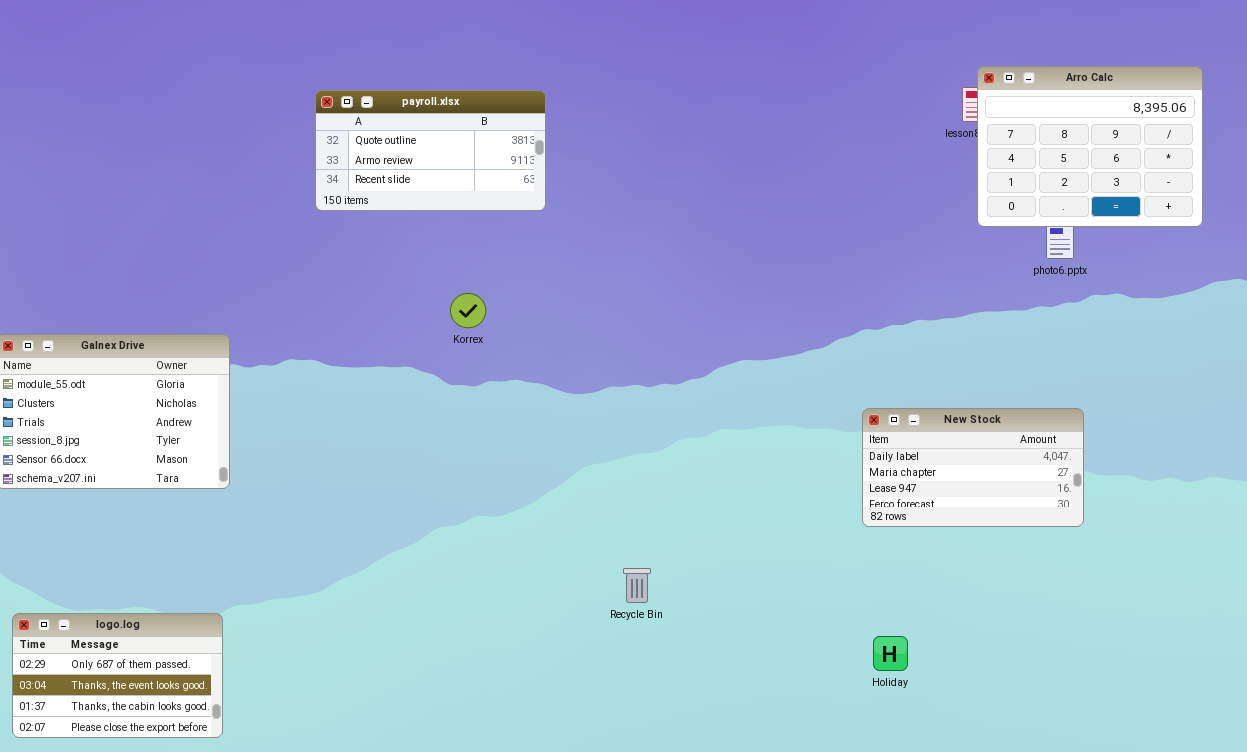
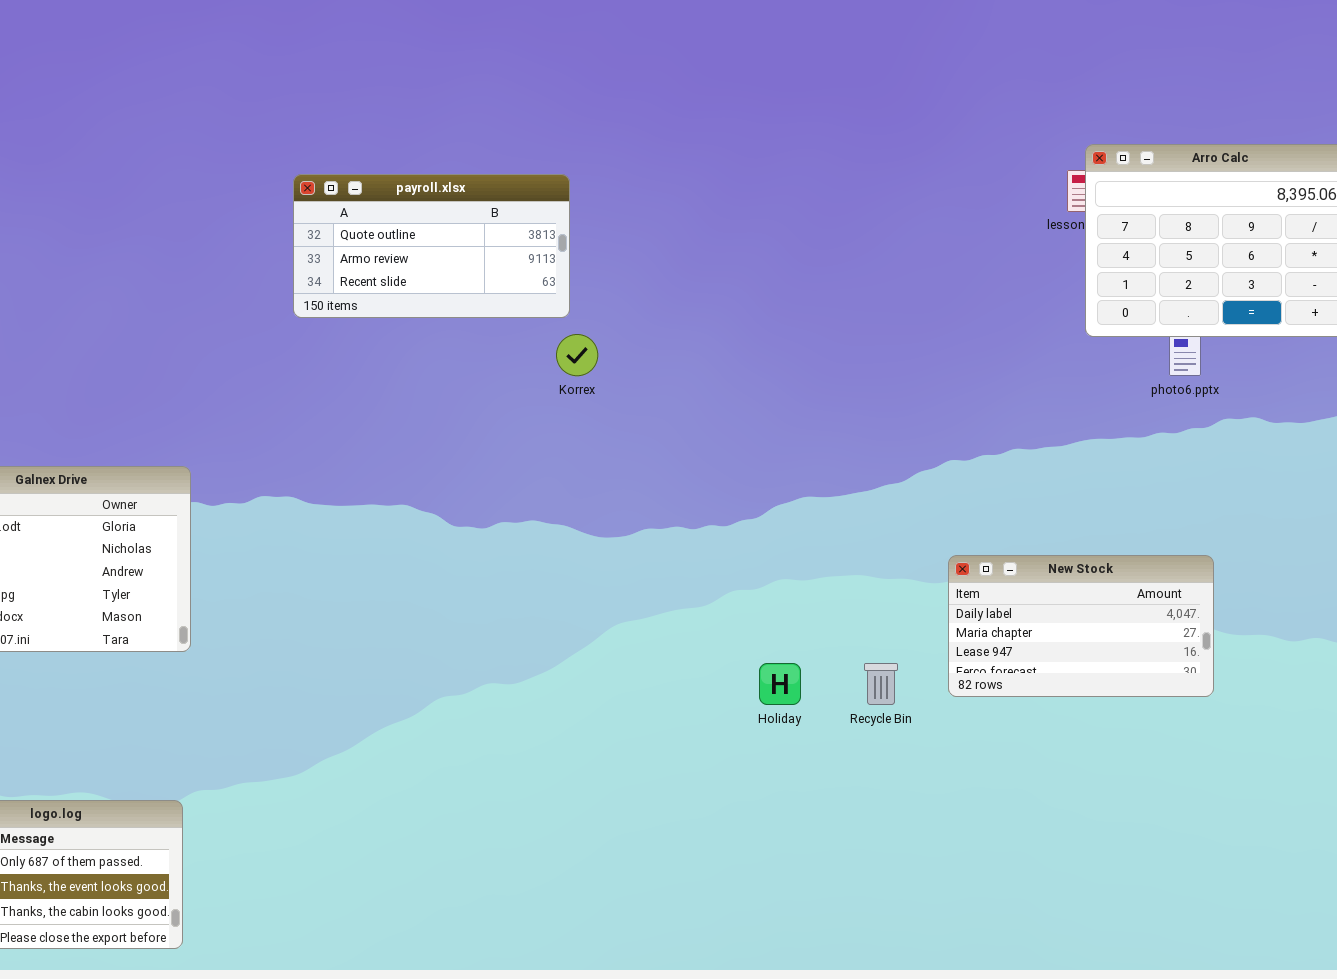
Korrex: [450,293,486,328] -> [556,334,598,376], moved
Recycle Bin: [623,568,651,603] -> [864,663,898,705], moved
Holiday: [873,636,908,671] -> [759,663,801,705], moved

